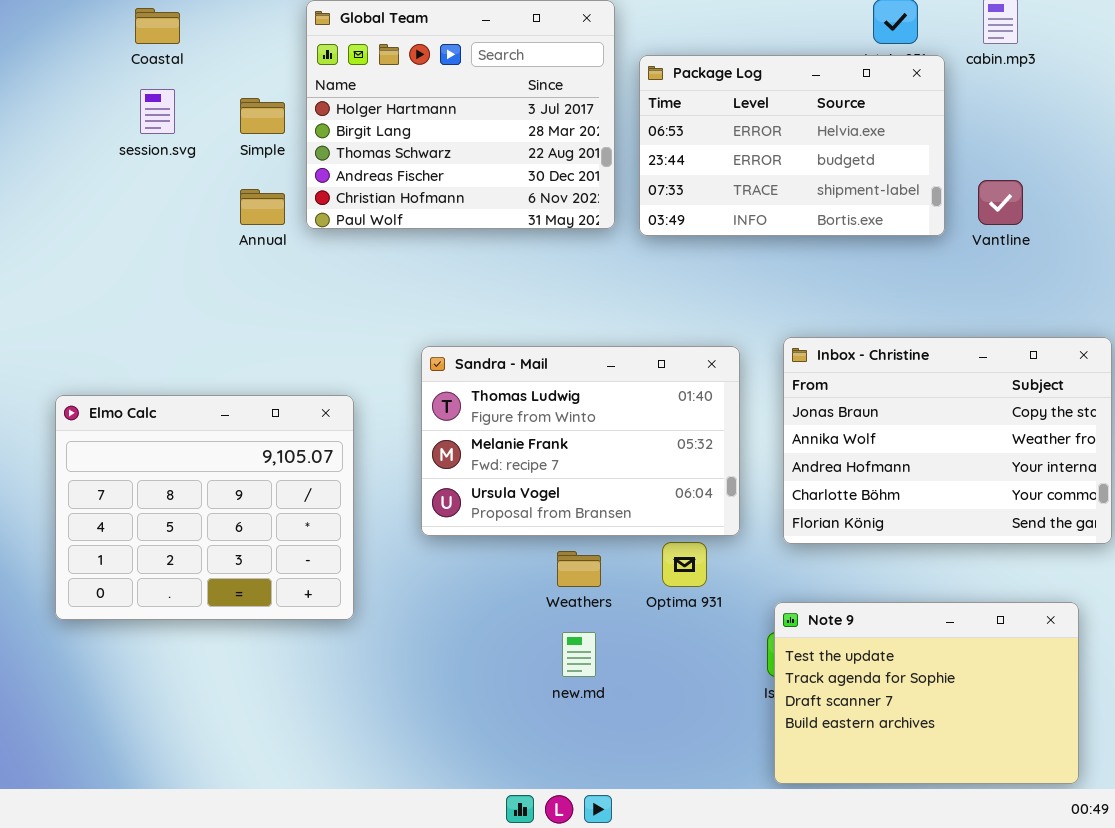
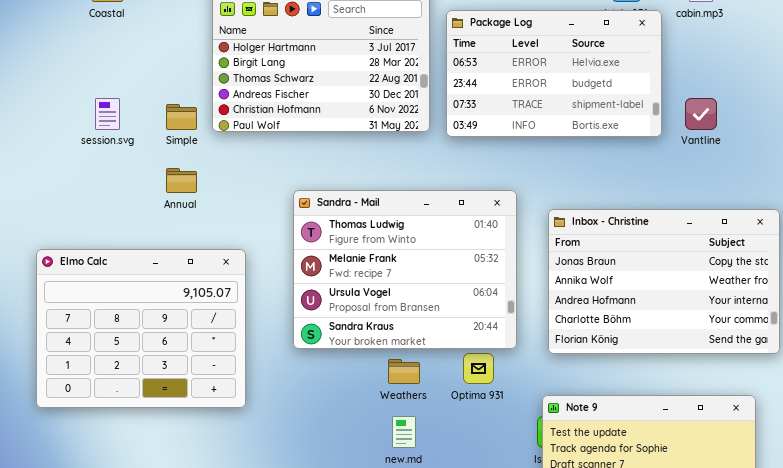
session.svg: [140,89,175,134] -> [95,98,120,130], moved
Simple: [240,98,285,134] -> [166,104,197,130], moved
Annual: [240,189,285,225] -> [166,168,197,193], moved
Sandra - Mail: [421,346,740,536] -> [293,190,517,349], resized

